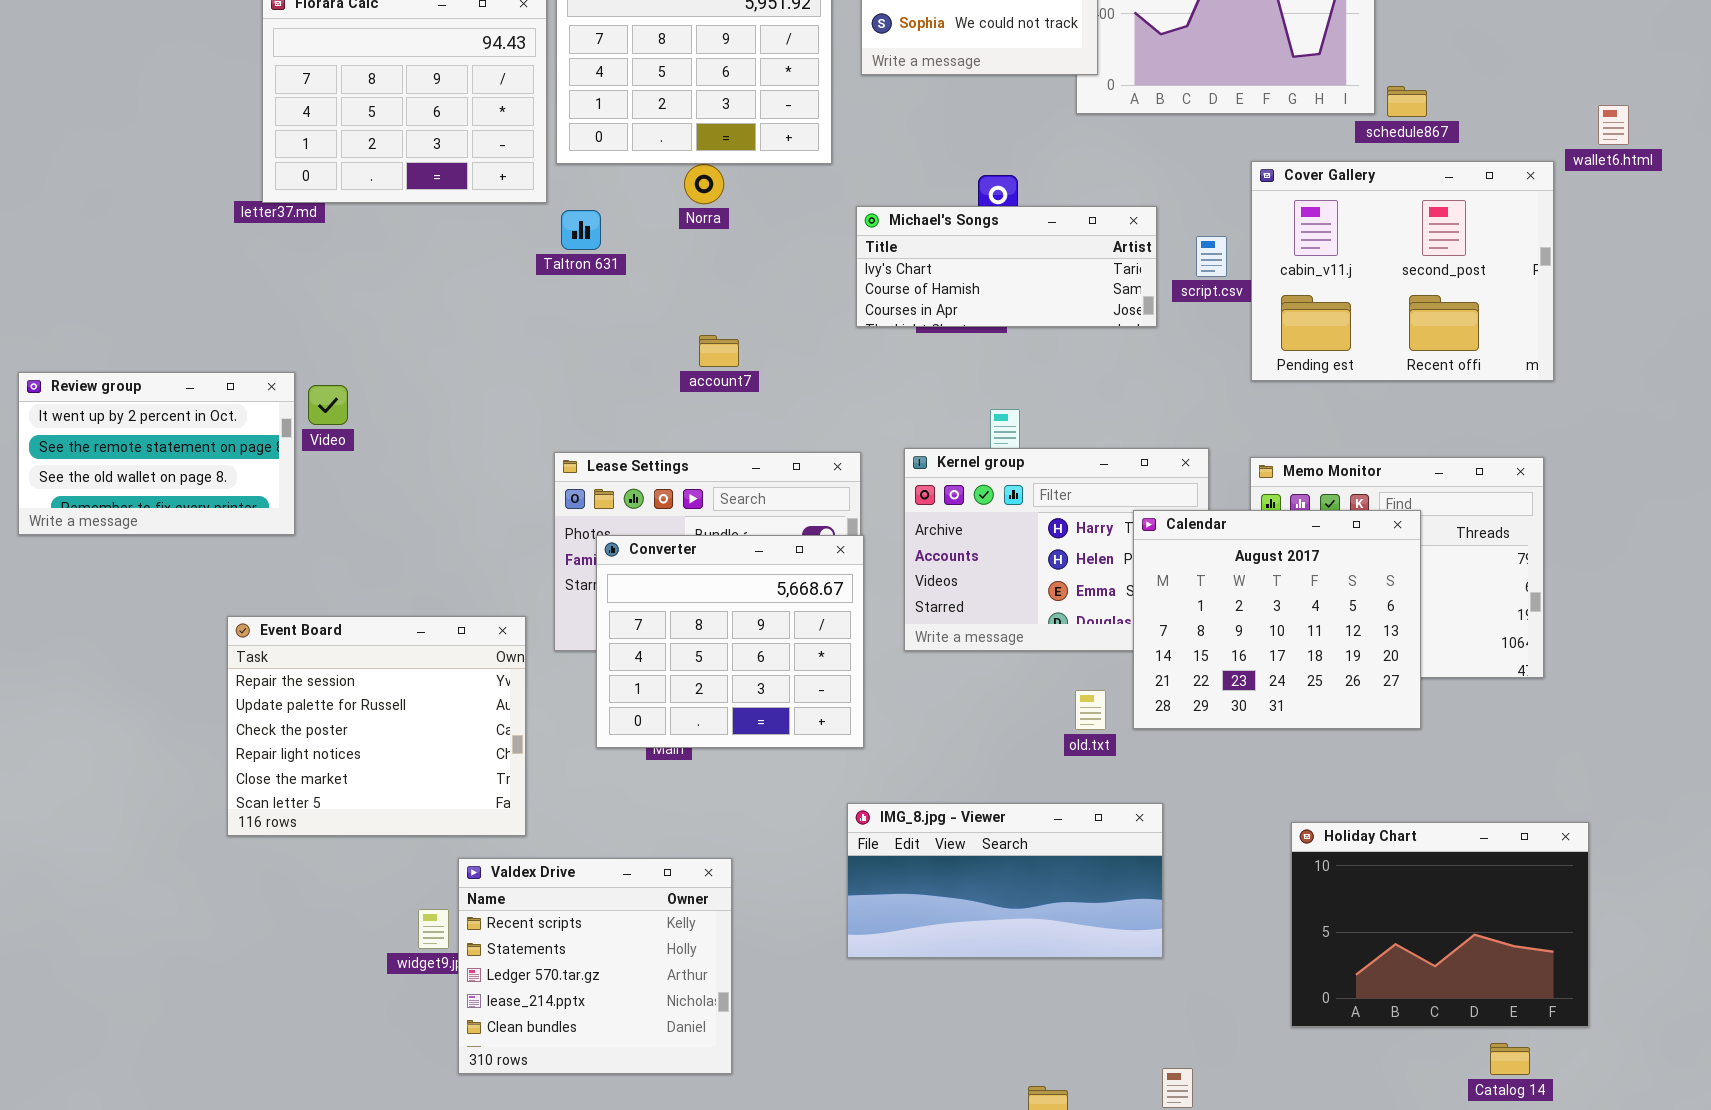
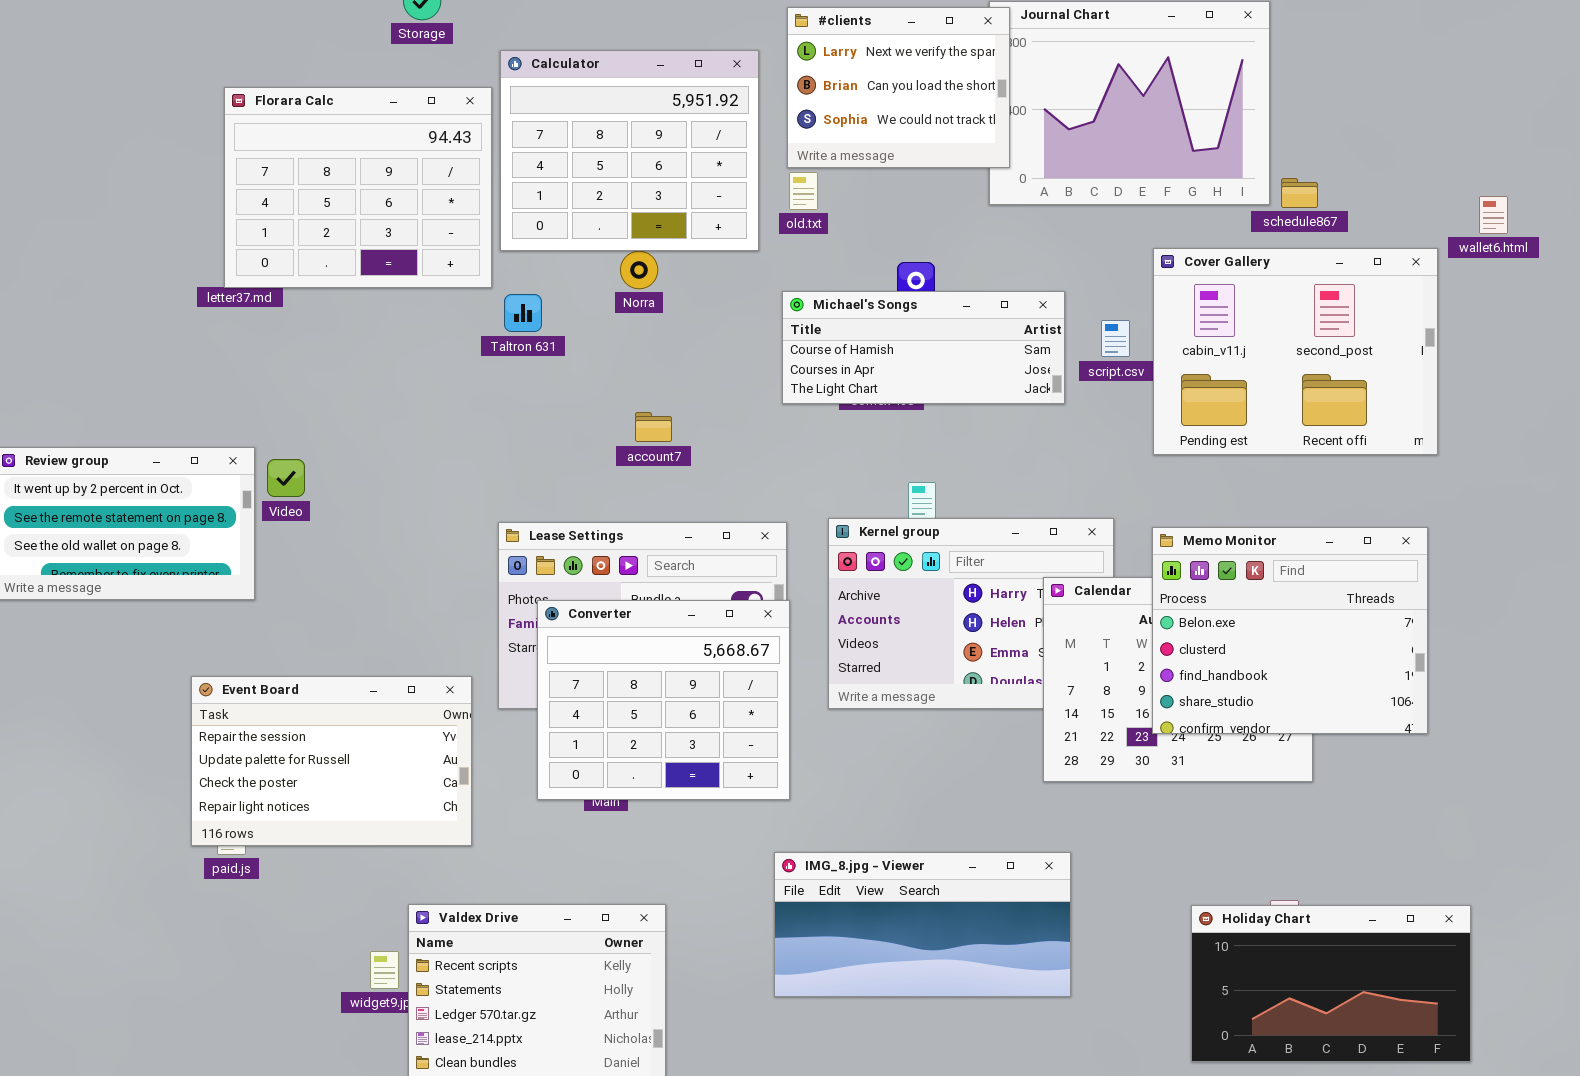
Michael's Songs: [856,206,1157,327] -> [782,291,1065,404], scrolled down 1 row
Memo Monitor: [1250,457,1544,678] -> [1152,527,1428,734], raised
Event Board: [227,616,526,836] -> [191,676,472,846], resized
old.txt: [1075,690,1106,730] -> [789,172,818,210], moved
Holiday Chart: [1291,822,1589,1027] -> [1191,905,1471,1062], resized

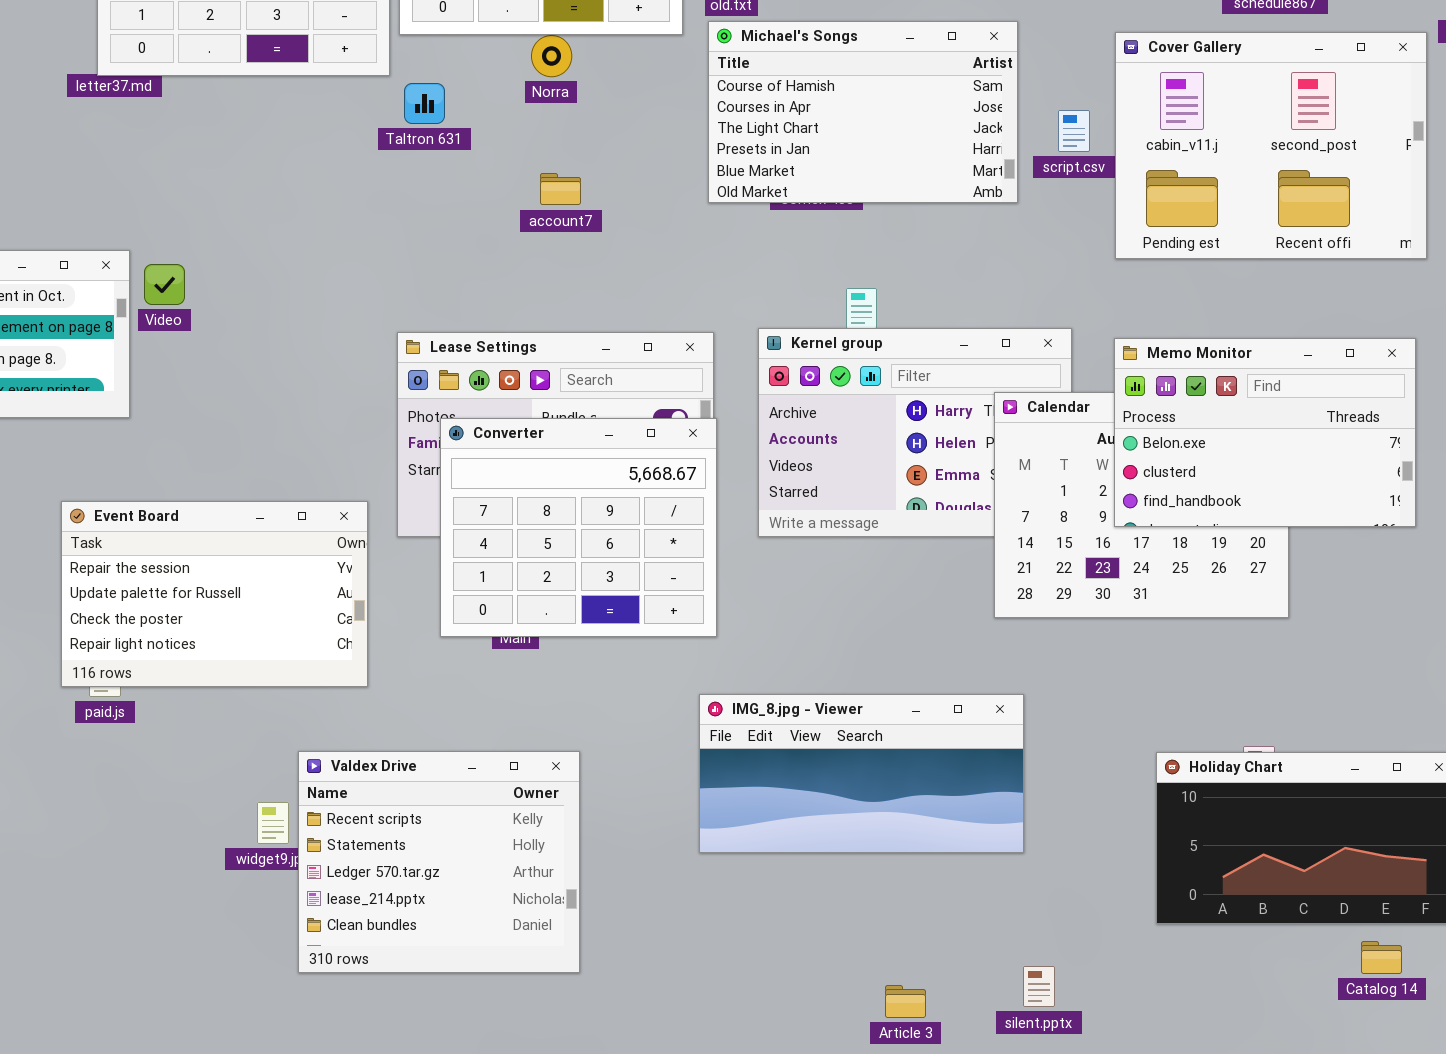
Michael's Songs: [782,291,1065,404] -> [708,21,1018,203], resized
account7: [635,412,672,442] -> [540,173,581,205], moved
Memo Monitor: [1152,527,1428,734] -> [1114,338,1416,527], resized

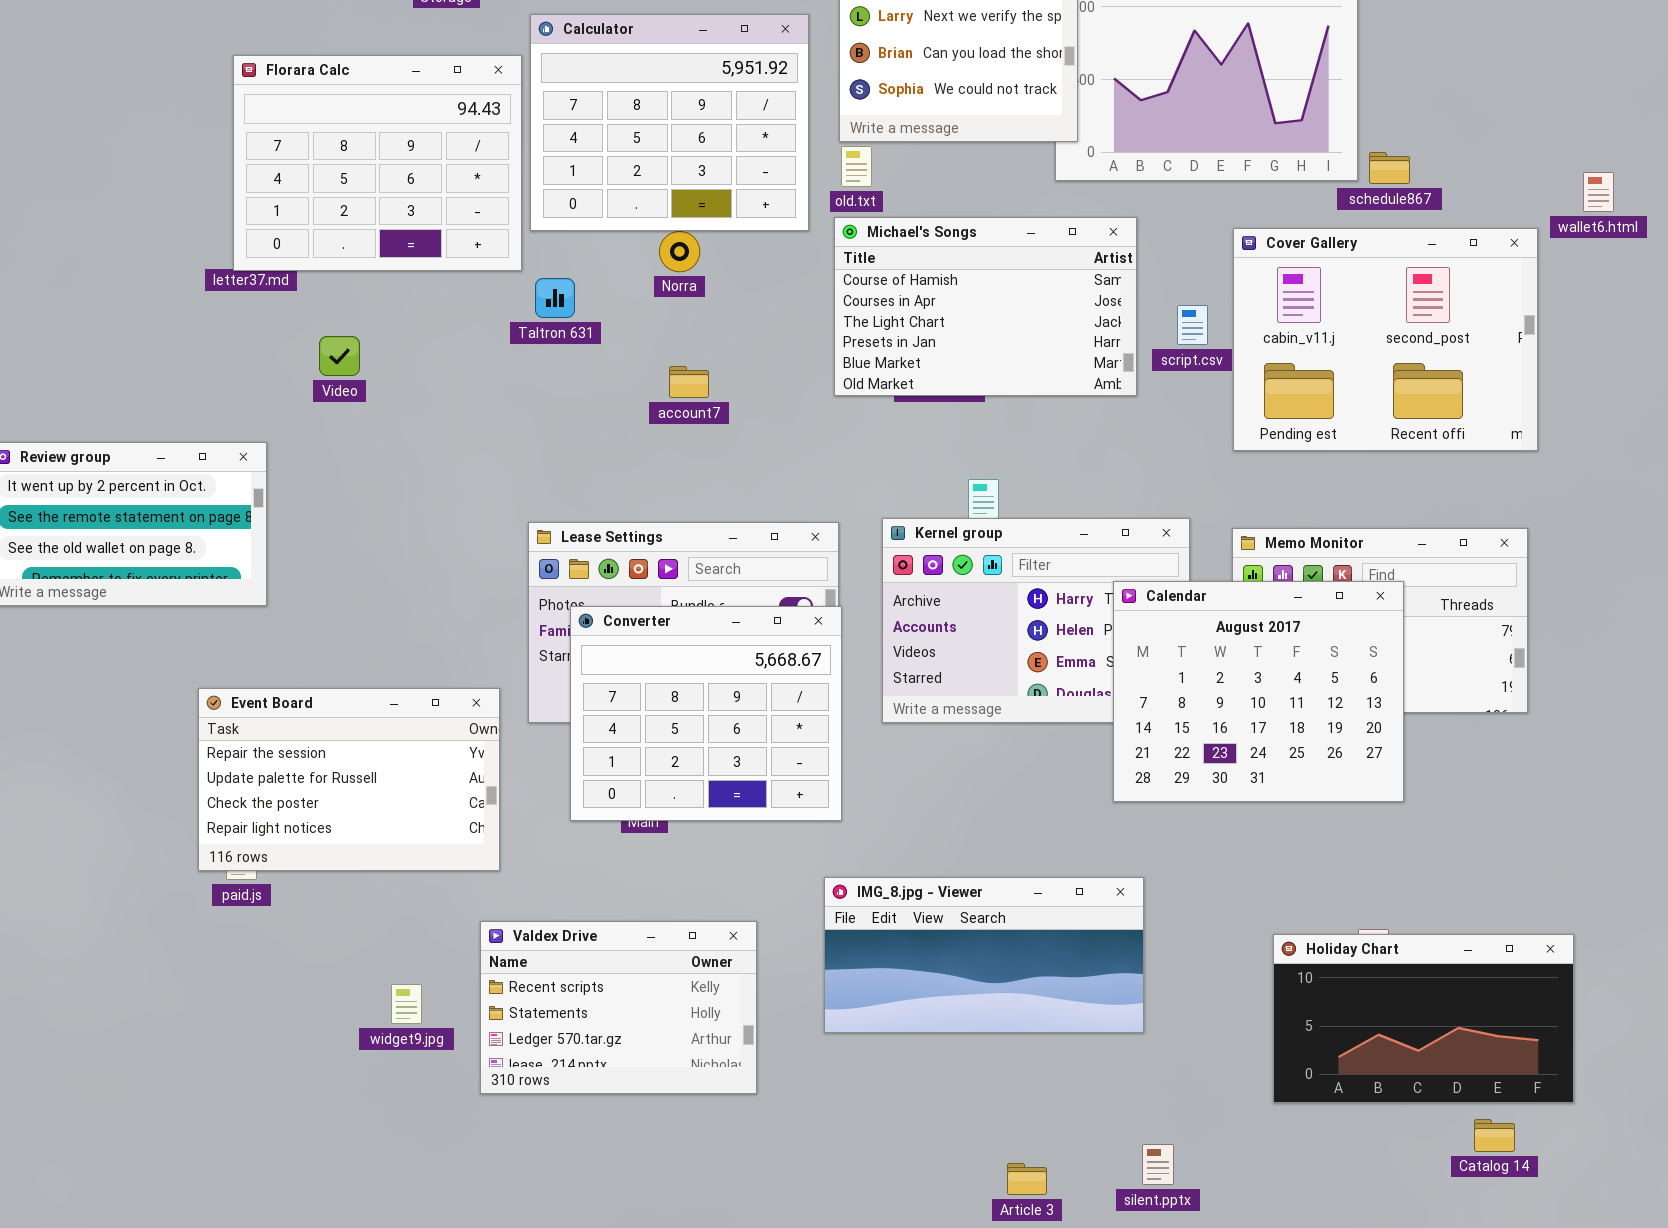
Video: [144,264,185,305] -> [319,336,360,376], moved
Calendar: [994,392,1289,618] -> [1113,581,1404,802], raised
Valdex Drive: [298,751,580,973] -> [480,921,757,1094], moved, resized

